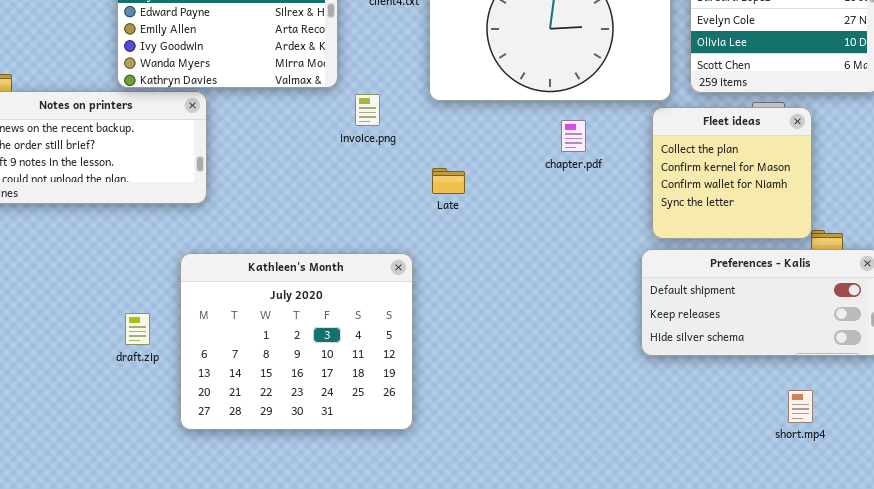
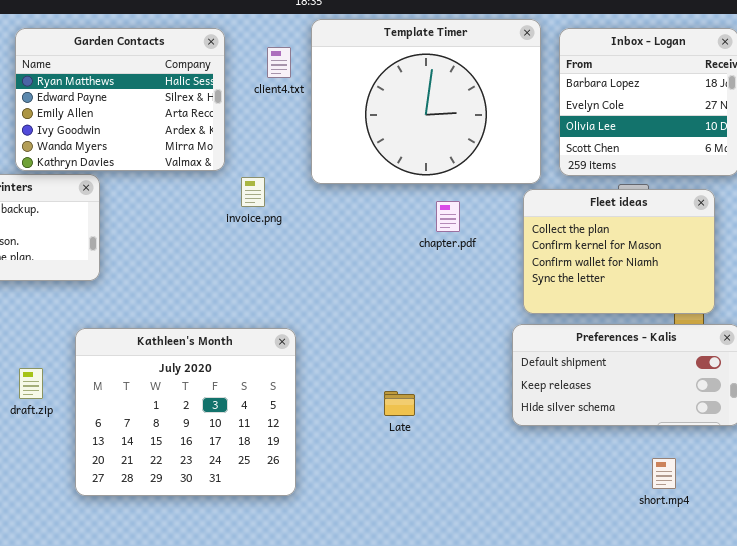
Fleet ideas: [652,107,812,239] -> [523,189,715,314], resized
Late: [432,168,465,194] -> [384,391,415,416], moved
draft.zip: [125,313,150,345] -> [19,368,43,399], moved

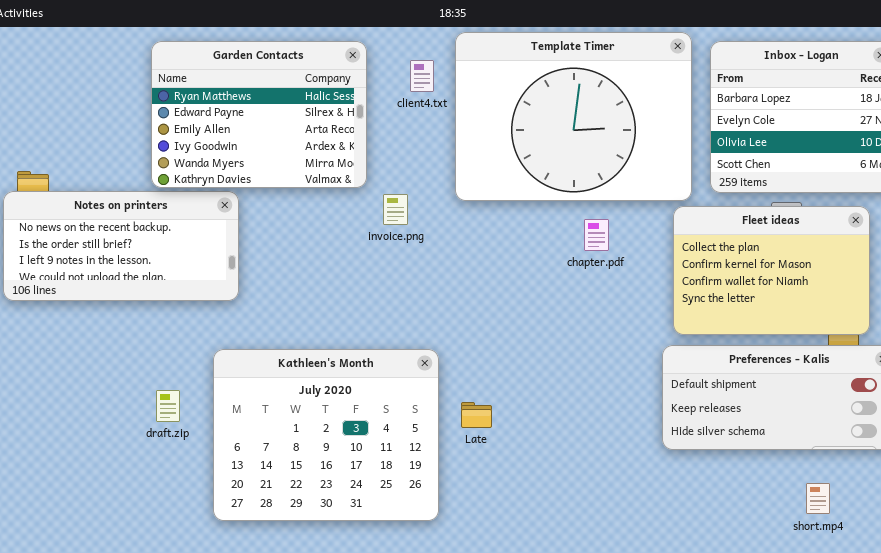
Late: [384,391,415,416] -> [461,402,492,428], moved

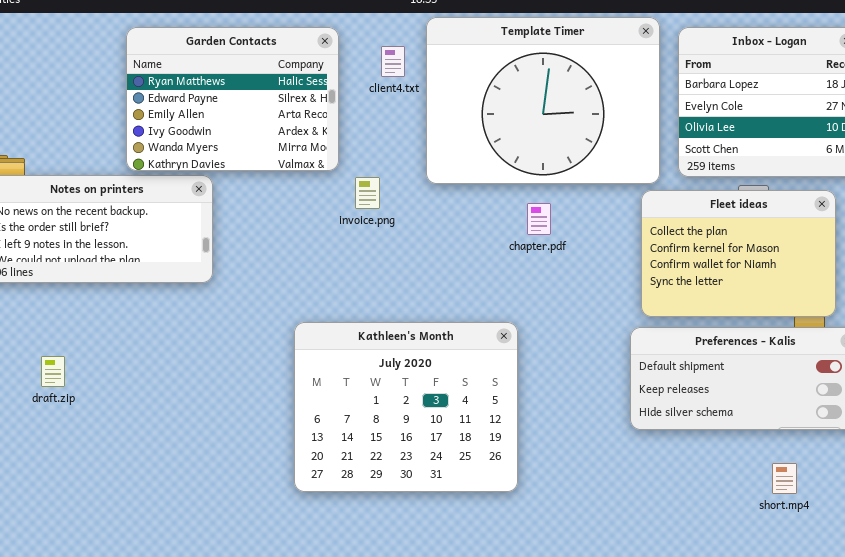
chapter.pdf: [584,219,609,251] -> [527,203,551,235], moved
Kathleen's Month: [213,349,439,521] -> [294,322,518,492], moved
draft.zip: [156,390,180,422] -> [41,356,65,387], moved

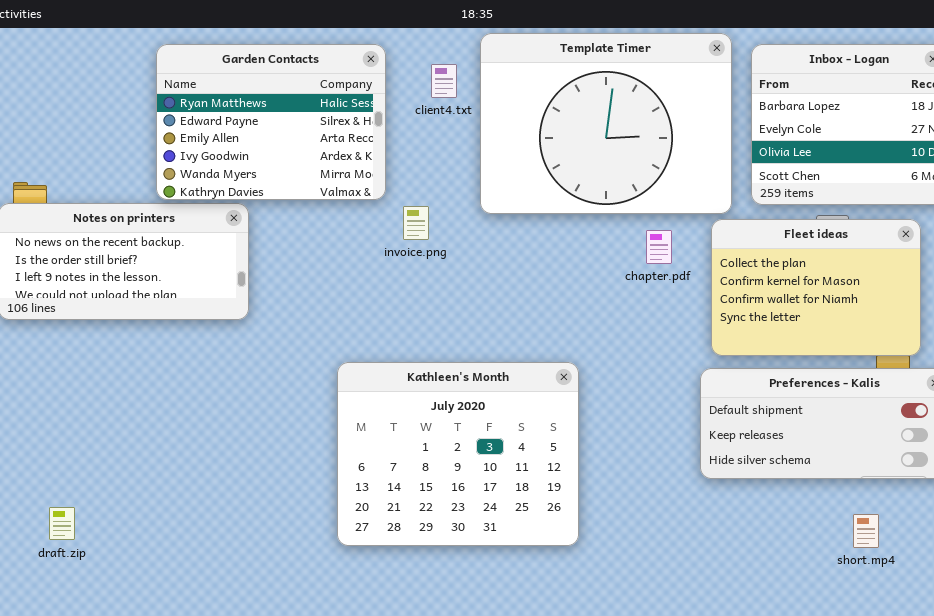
chapter.pdf: [527,203,551,235] -> [646,230,672,264], moved
draft.zip: [41,356,65,387] -> [49,507,75,540], moved

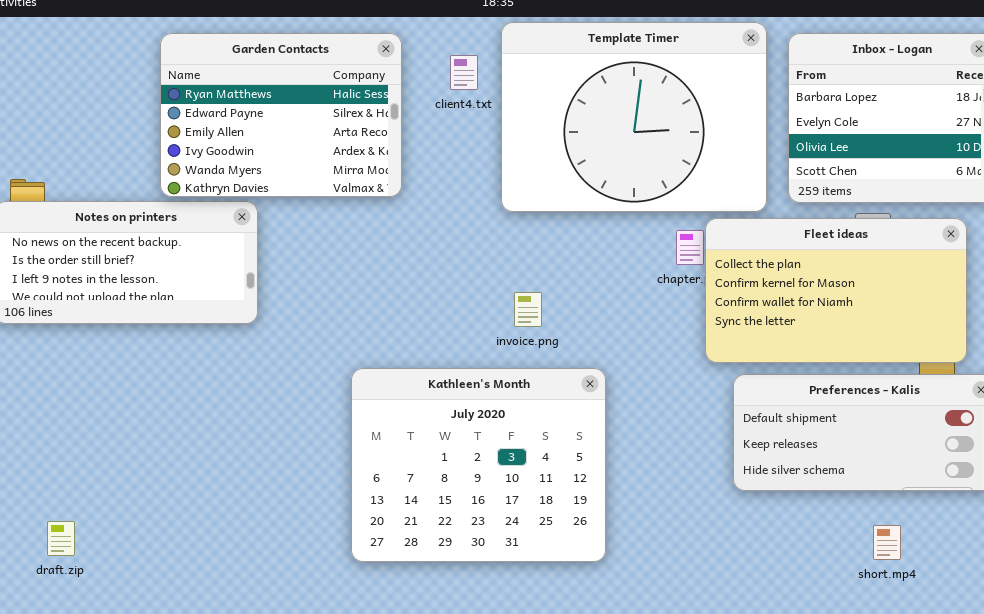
invoice.png: [403,206,429,240] -> [514,292,542,327], moved
Fleet ideas: [711,219,921,356] -> [705,218,967,363], resized
short.mp4: [853,514,879,548] -> [873,525,901,560], moved

